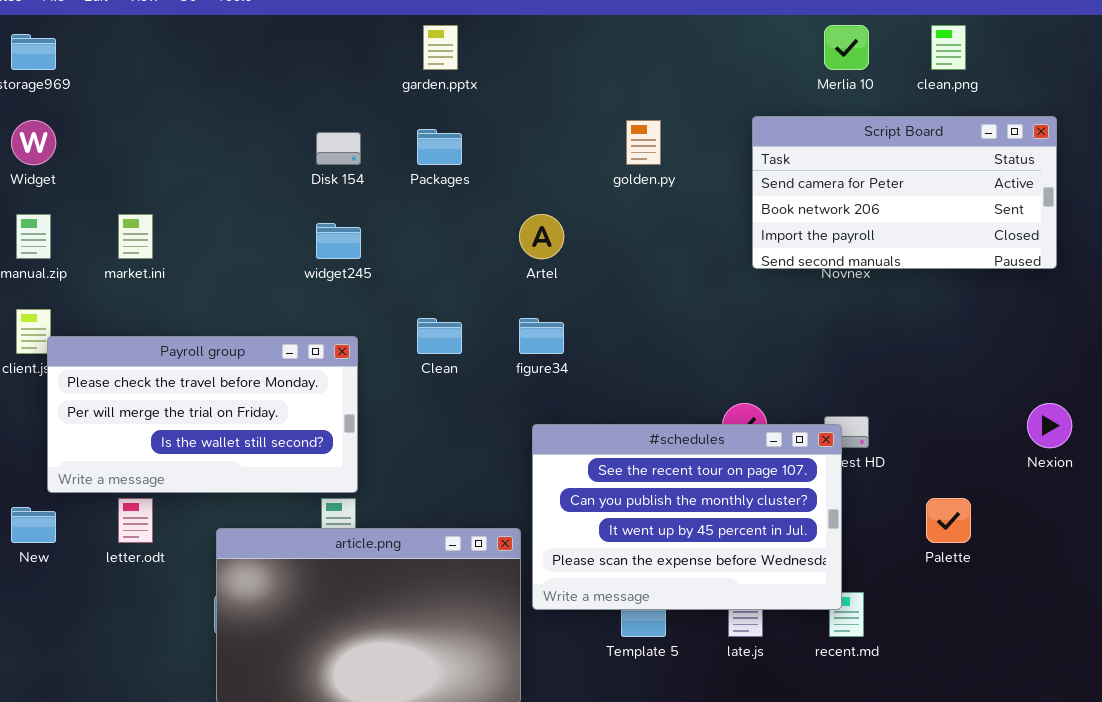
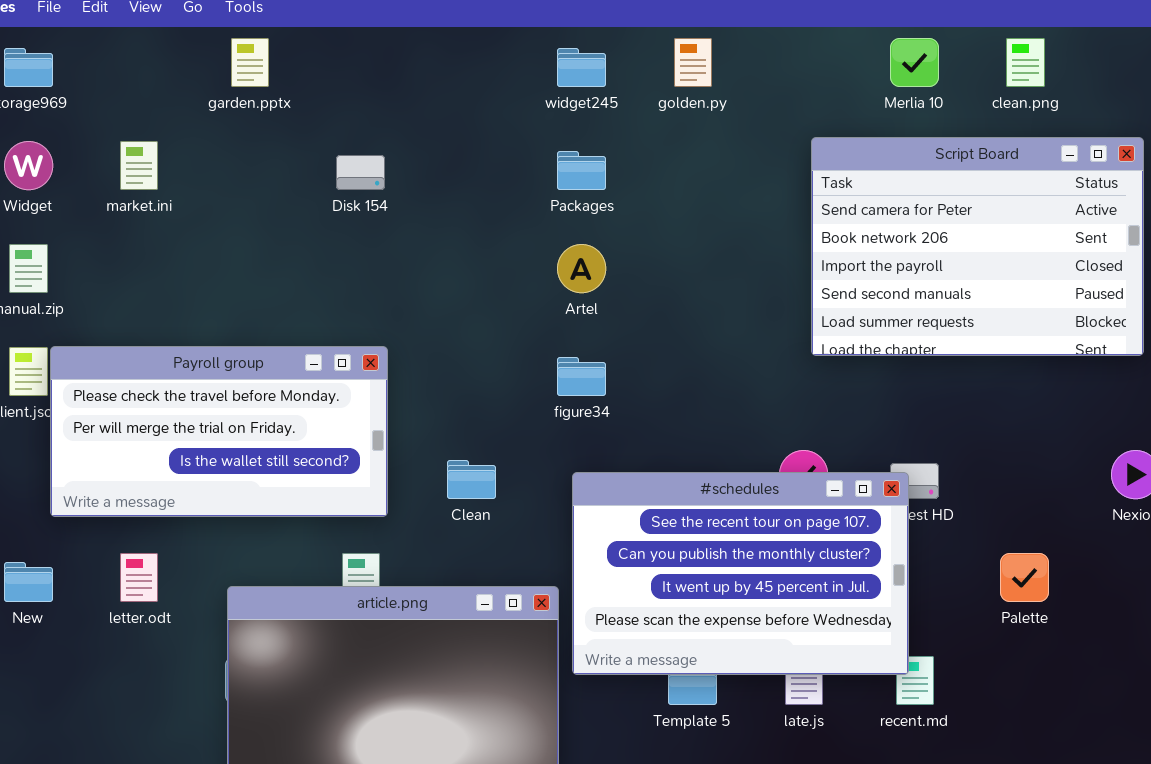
garden.pptx: [423,25,458,70] -> [231,38,269,87], moved
Script Board: [752,116,1057,269] -> [811,137,1144,356], resized
golden.py: [626,120,661,165] -> [674,38,712,87], moved
Packages: [417,129,462,165] -> [557,151,606,190], moved
market.ini: [118,214,153,259] -> [120,141,158,190], moved
widget245: [316,223,361,259] -> [557,48,606,87], moved
Clean: [417,318,462,354] -> [447,460,496,499], moved
Payroll group: [47,336,358,493] -> [50,346,388,517], moved

